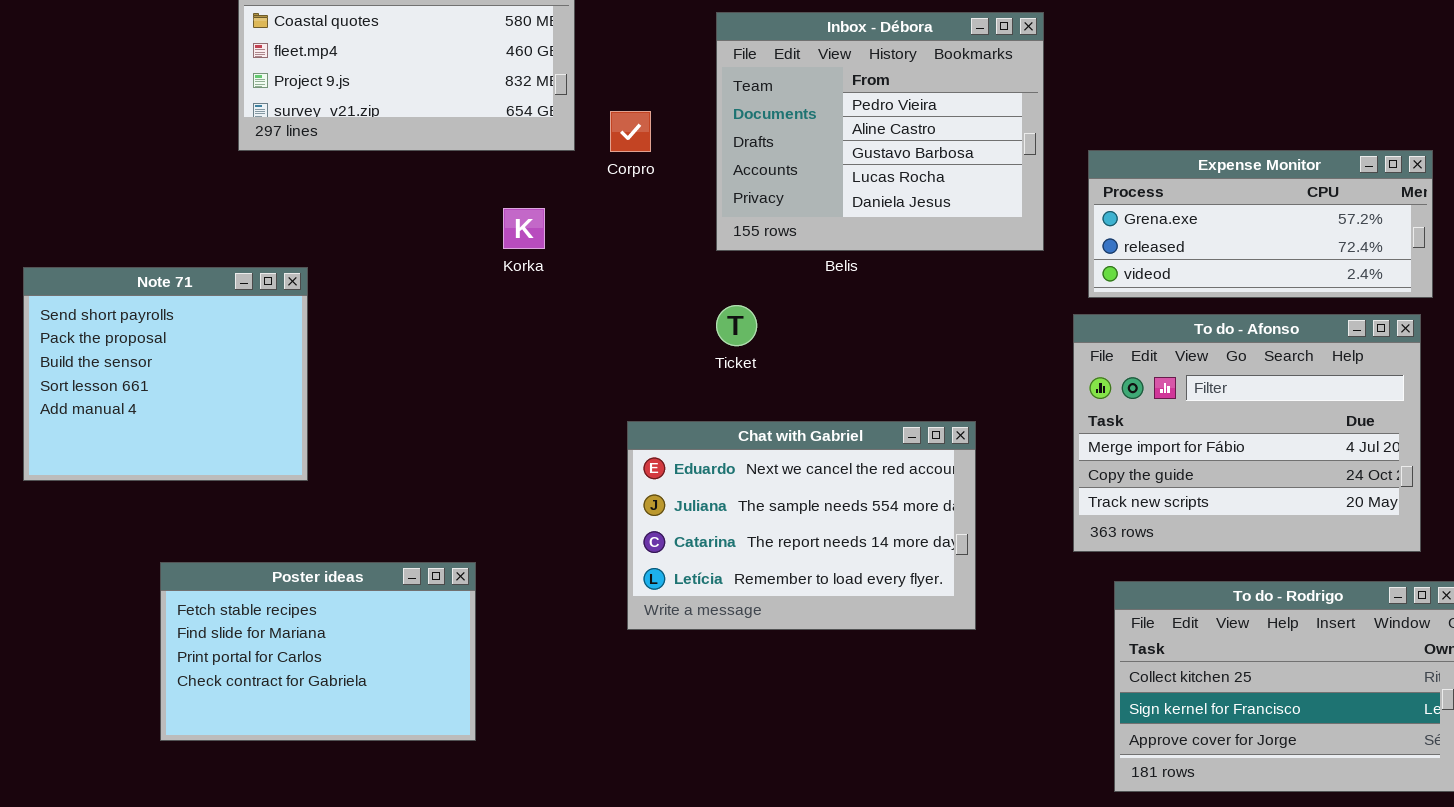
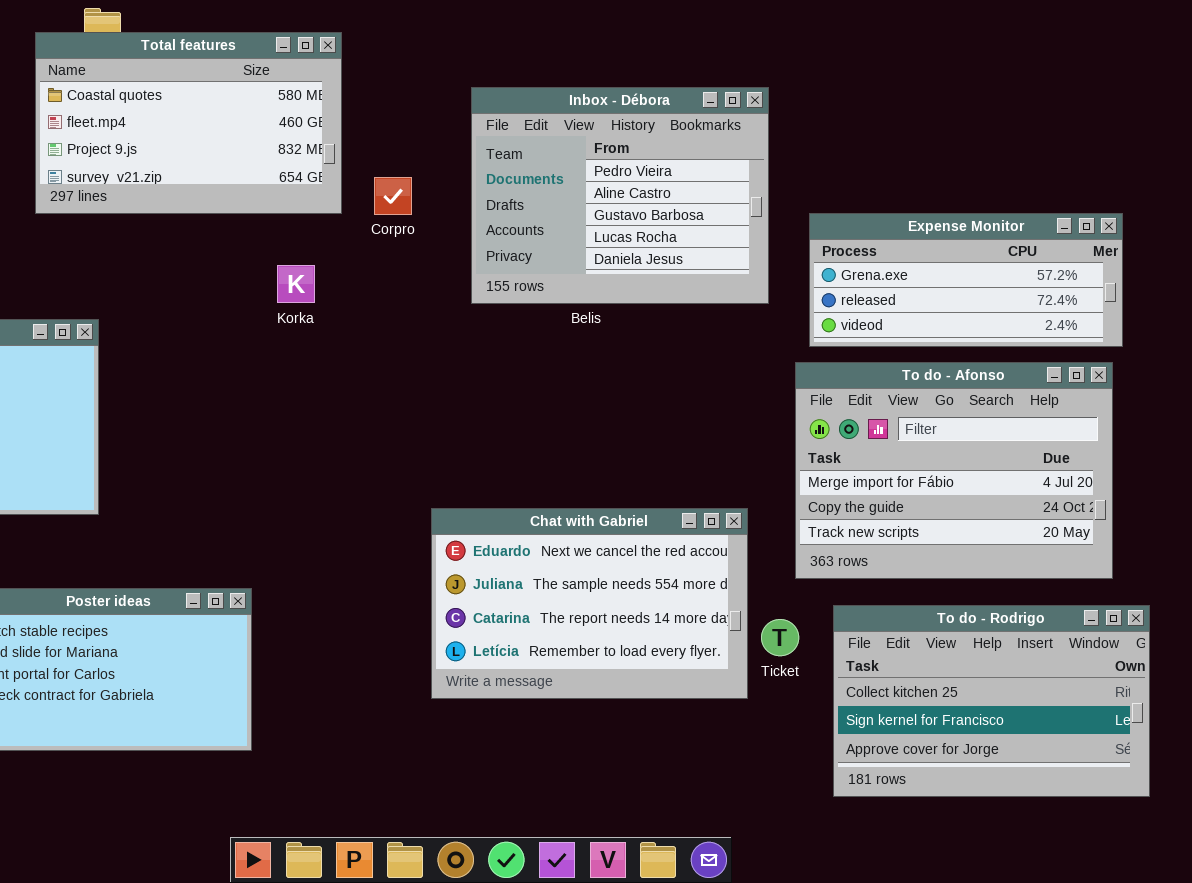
Ticket: [716,305,757,346] -> [761,619,799,656], moved
Chat with Gabriel: [627,421,976,630] -> [431,508,748,699], moved

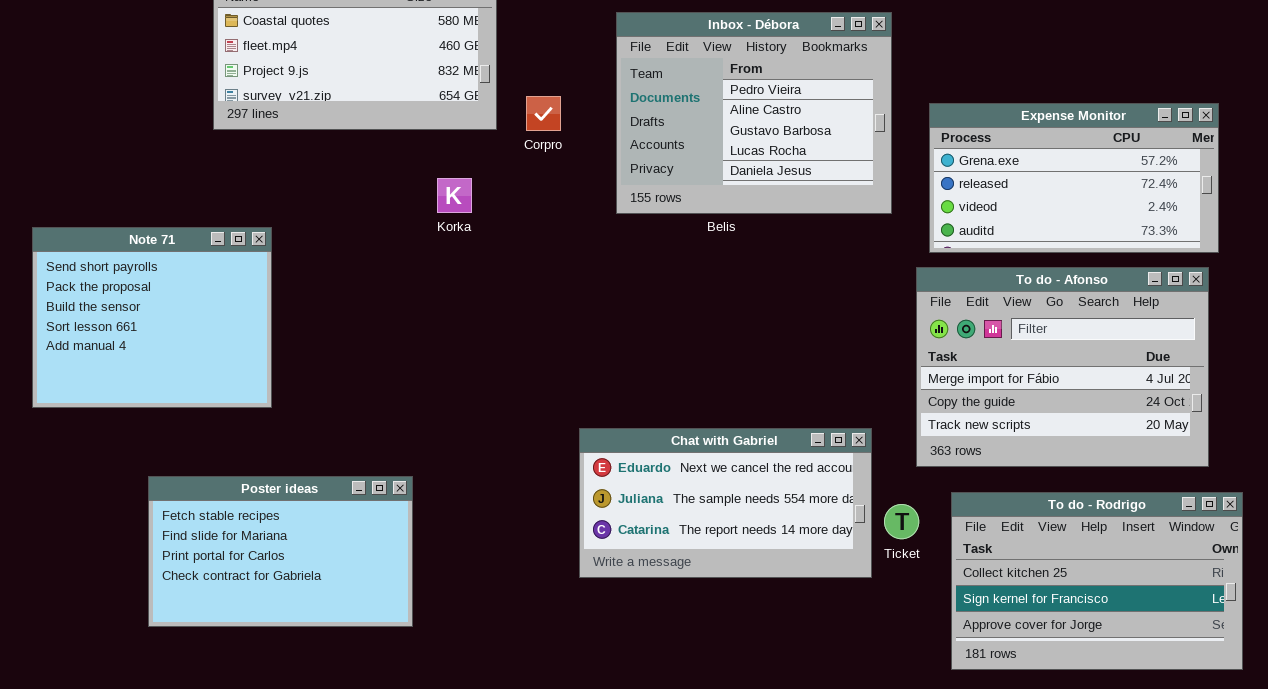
Expense Monitor: [809,213,1123,347] -> [929,103,1219,253], resized
Chat with Gabriel: [431,508,748,699] -> [579,428,872,578], resized

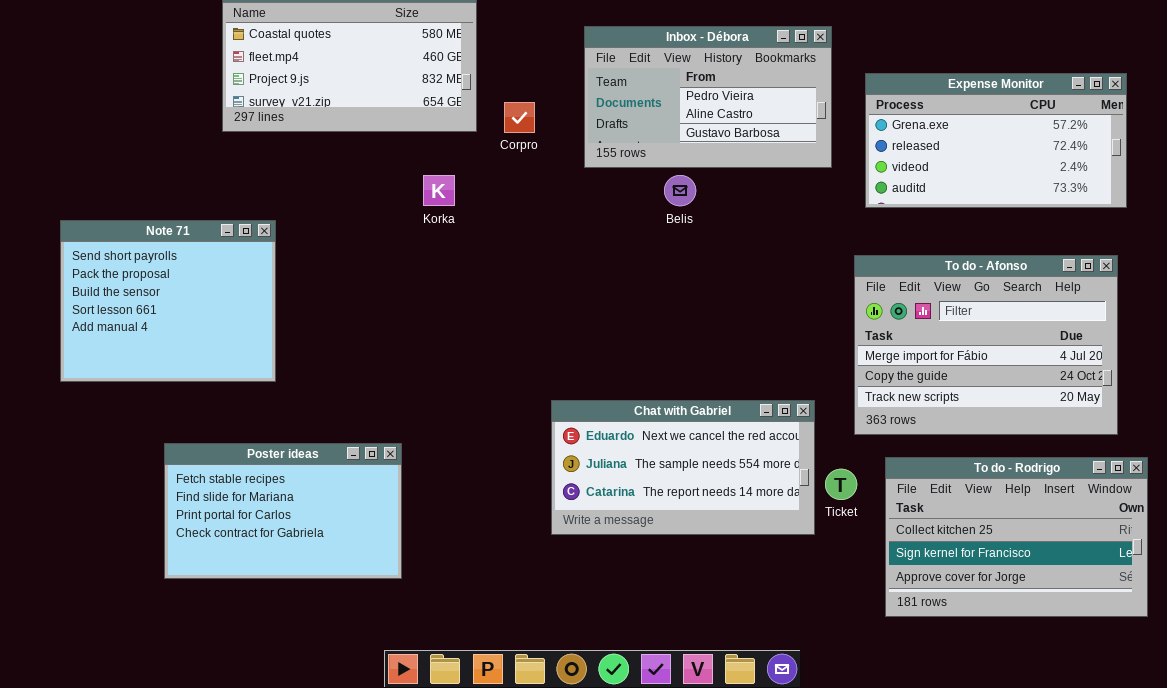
Inbox - Débora: [616,12,892,214] -> [584,26,832,168], resized
Expense Monitor: [929,103,1219,253] -> [865,73,1127,208], moved

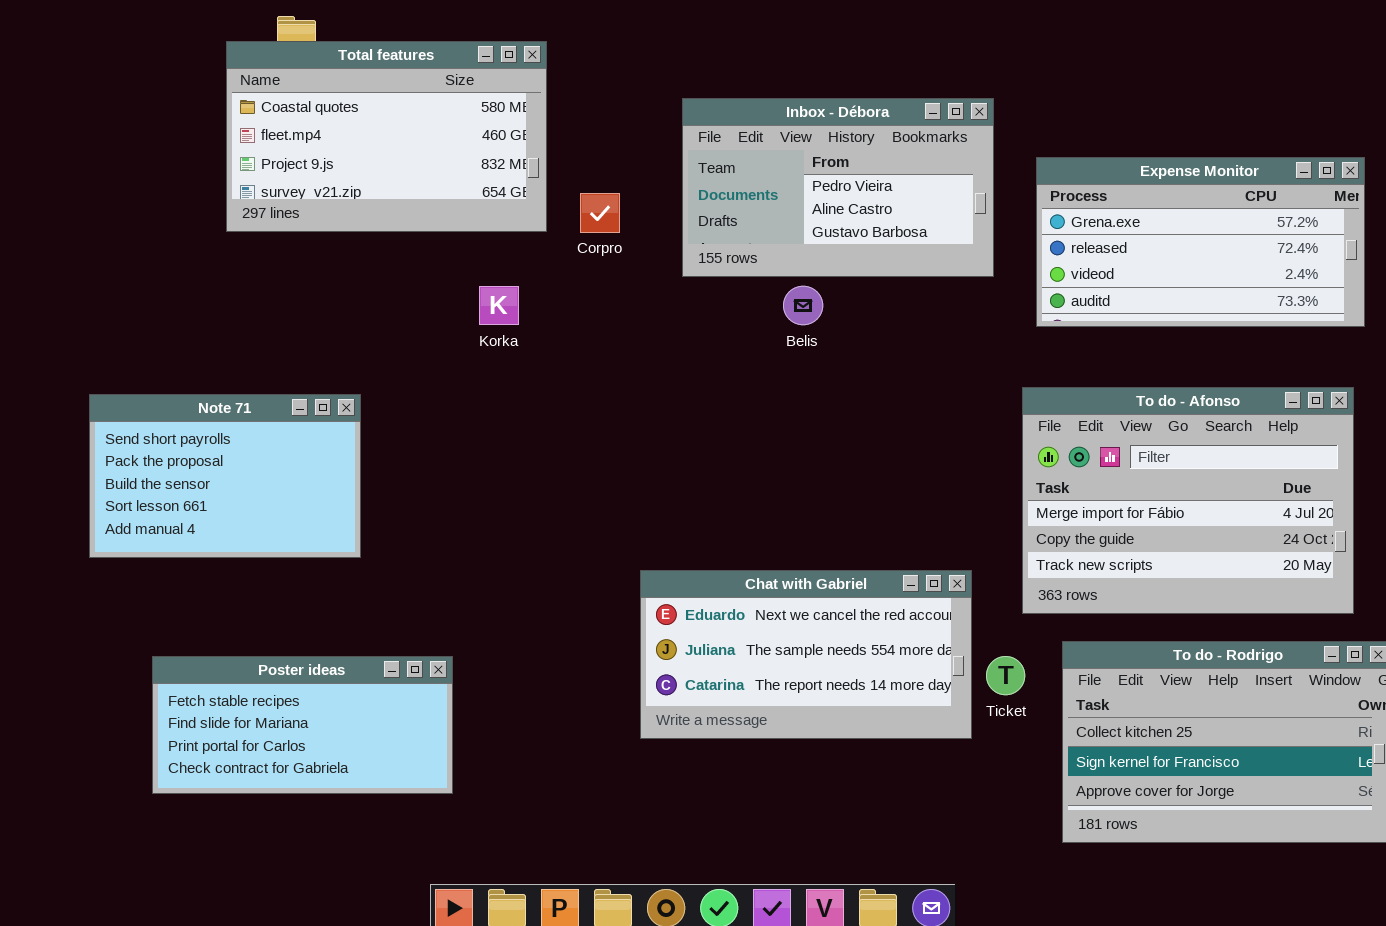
Note 71: [60,220,276,382] -> [89,394,361,558], moved, resized
Poster ideas: [164,443,402,579] -> [152,656,453,794], resized

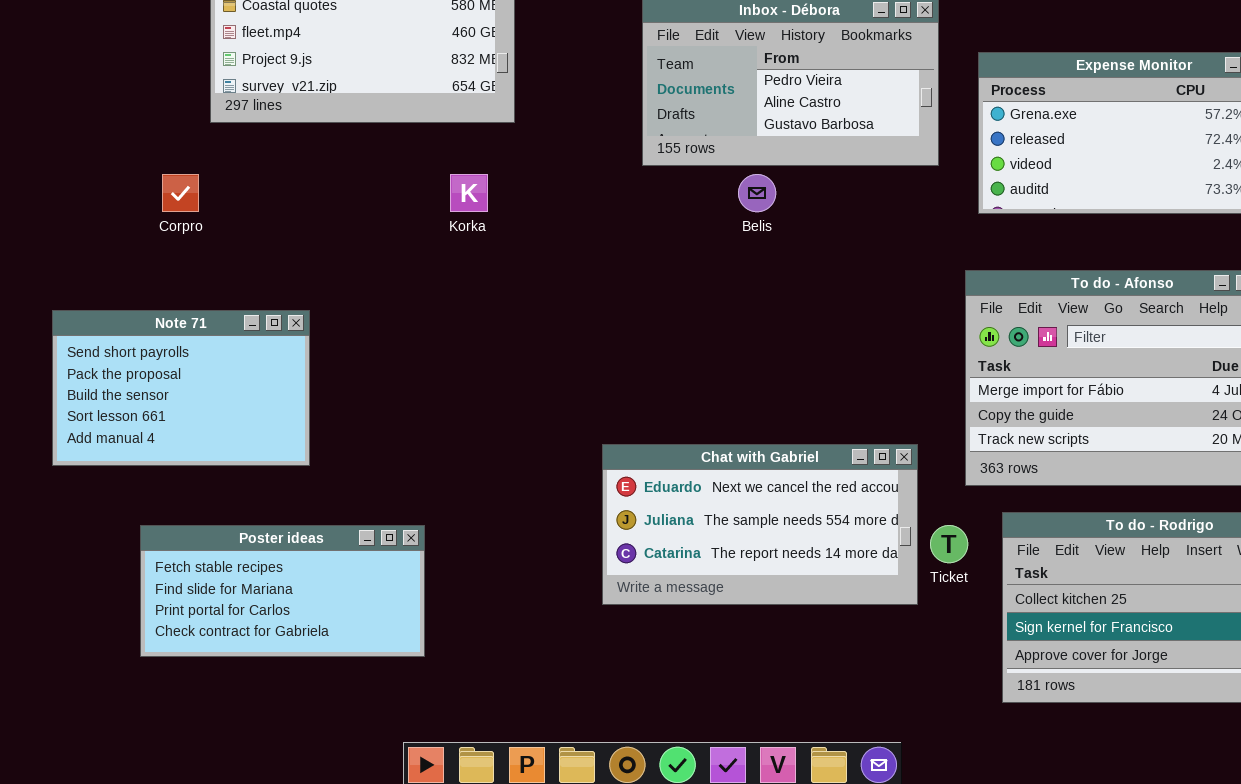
Corpro: [580,193,620,233] -> [162,174,199,212], moved
Note 71: [89,394,361,558] -> [52,310,310,466], moved

